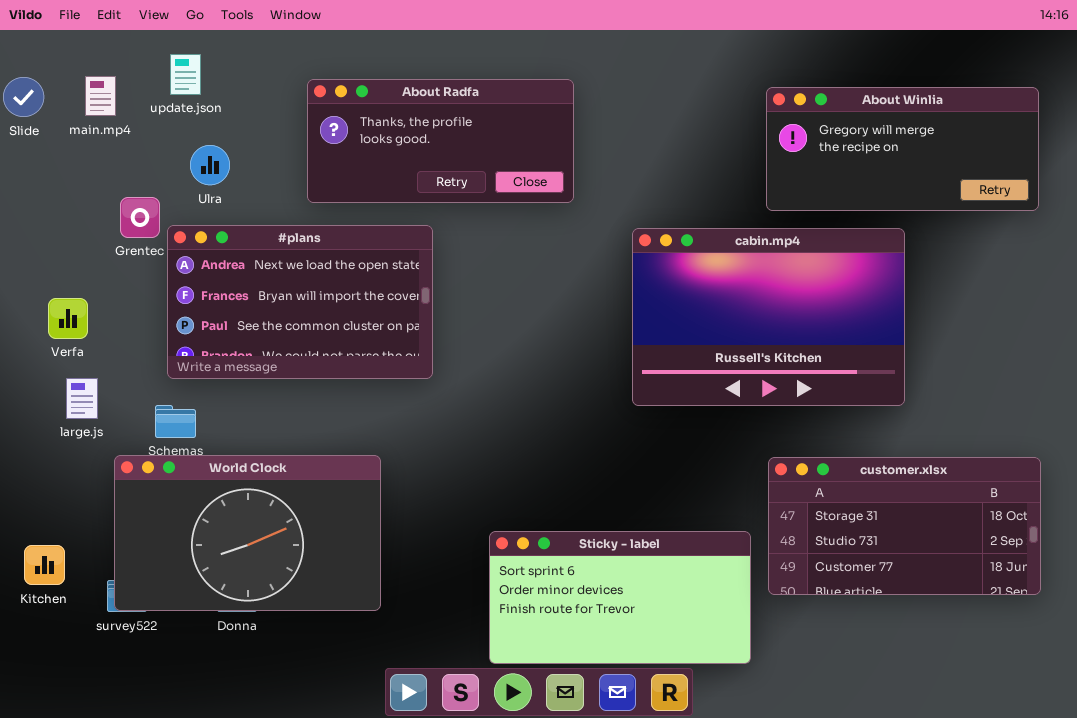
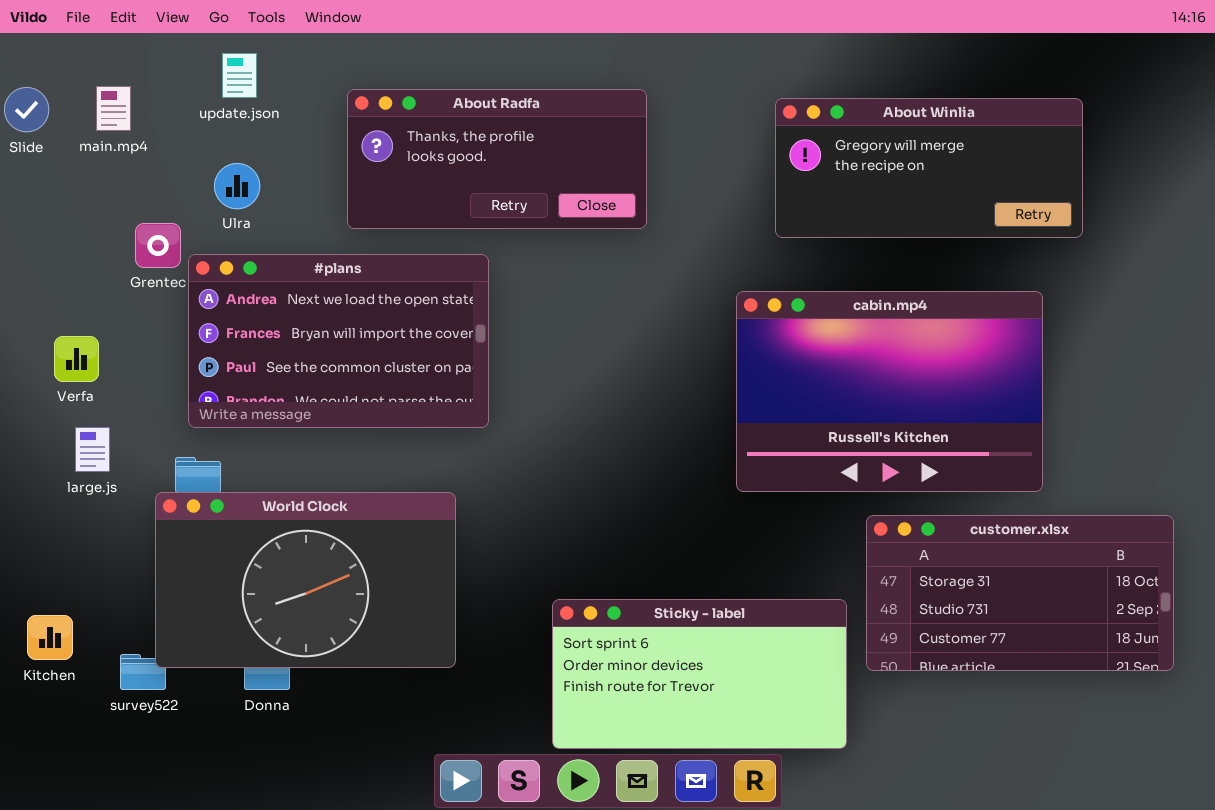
update.json: [170,54,201,95] -> [222,53,257,98], moved
About Winlia: [766,87,1039,211] -> [775,98,1083,238], moved
cabin.mp4: [632,228,905,406] -> [736,291,1043,492], moved
World Clock: [114,455,381,611] -> [155,492,456,668], moved

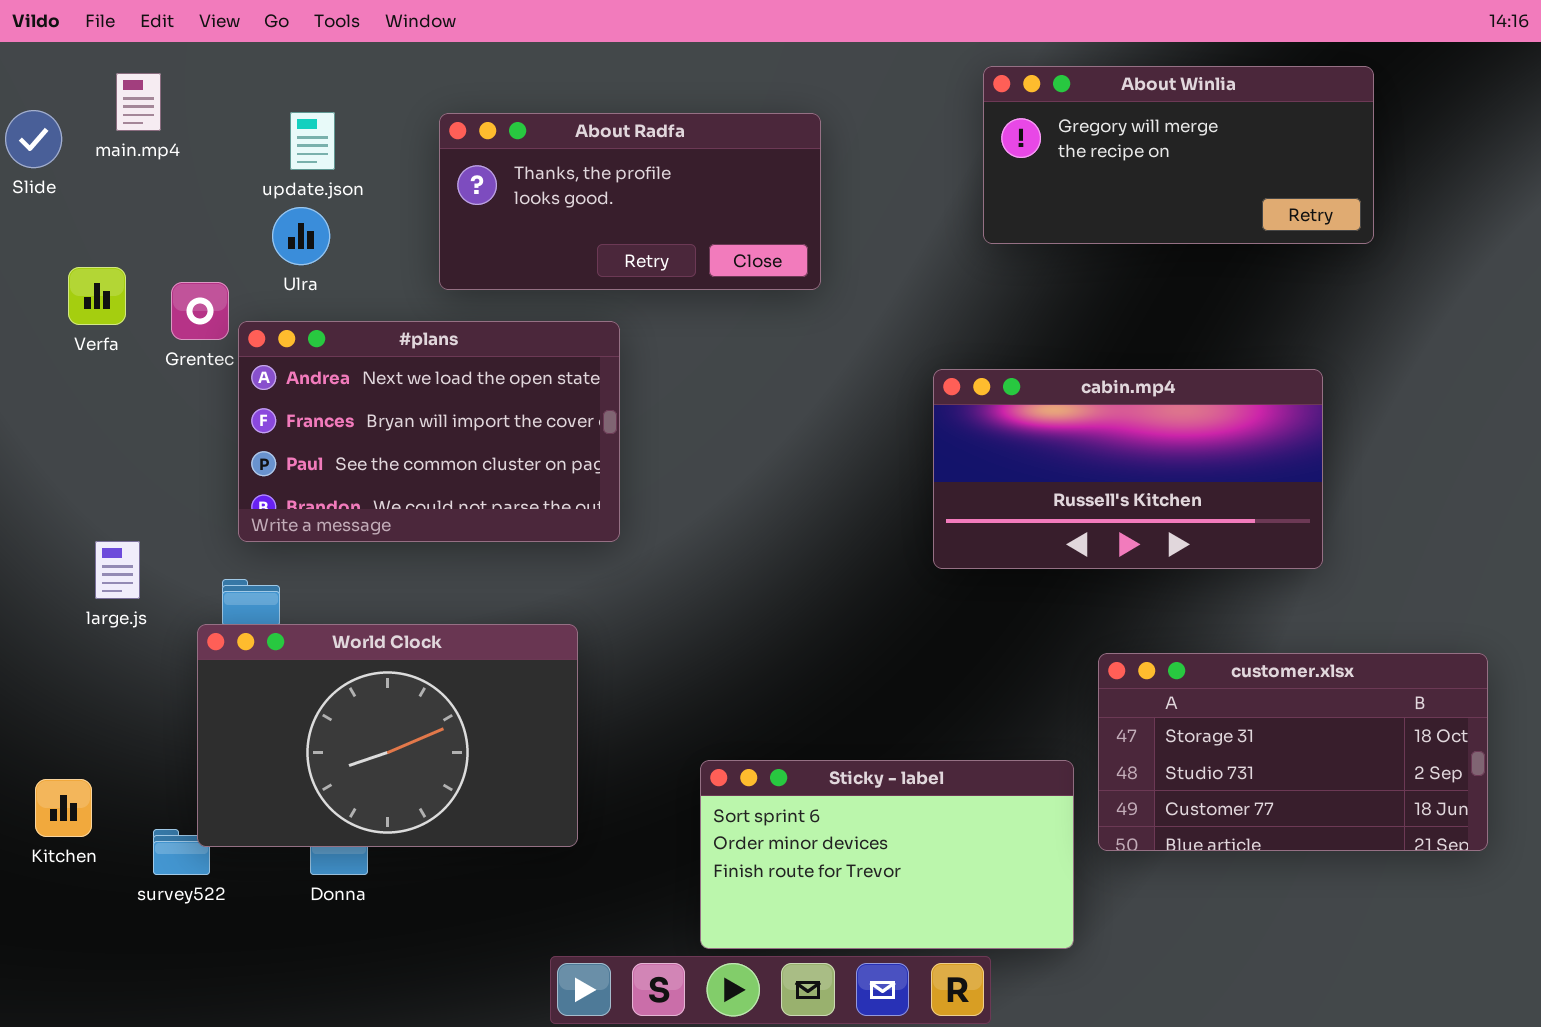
update.json: [222,53,257,98] -> [290,112,335,170], moved
main.mp4: [96,86,131,131] -> [116,73,161,131], moved
About Winlia: [775,98,1083,238] -> [983,66,1374,244], moved
cabin.mp4: [736,291,1043,492] -> [933,369,1323,569], resized
Verfa: [54,336,99,382] -> [68,267,126,325], moved

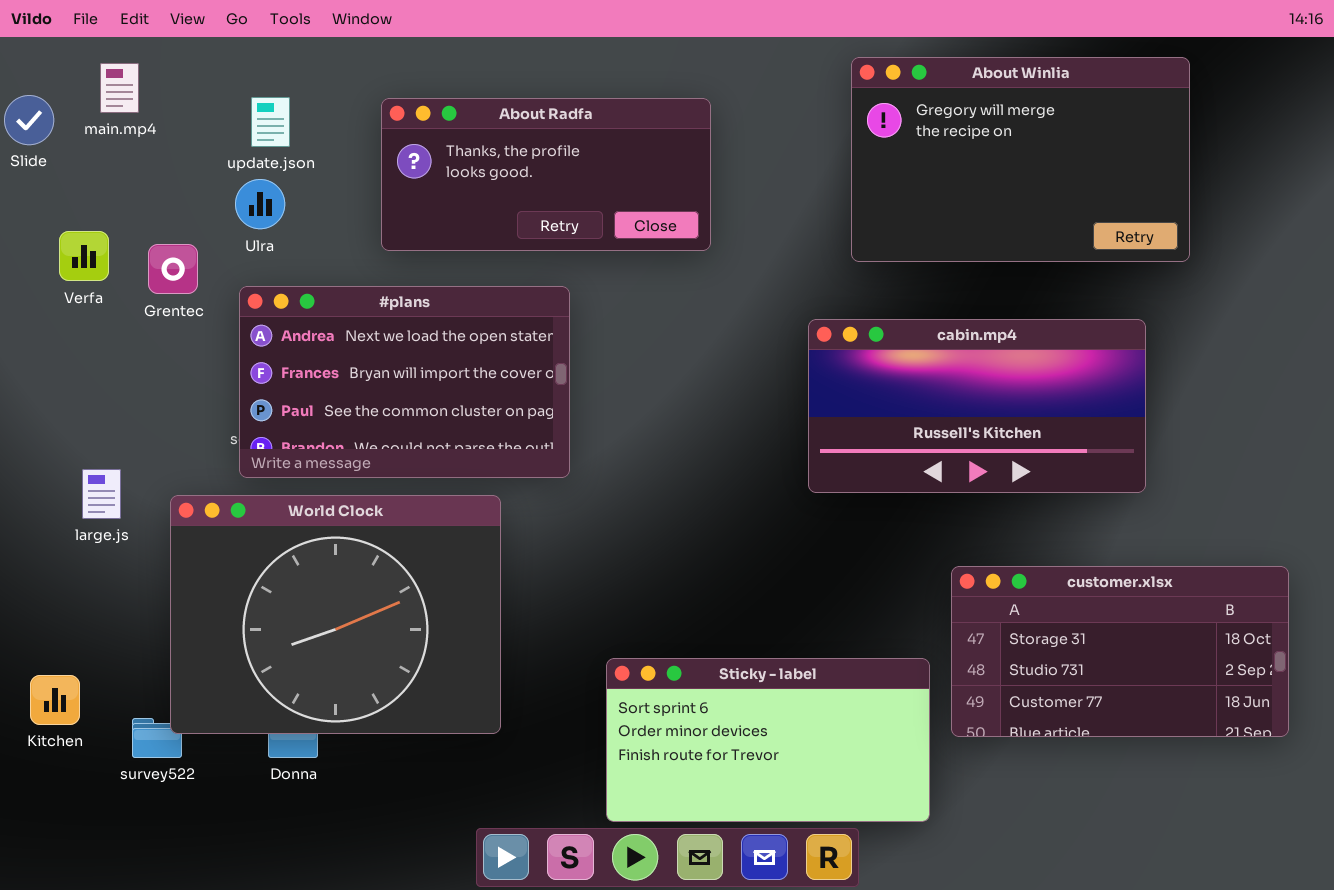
About Winlia: [983,66,1374,244] -> [851,57,1190,262], resized
#plans: [238,321,620,542] -> [239,286,570,478], moved
World Clock: [197,624,578,847] -> [170,495,501,734], resized

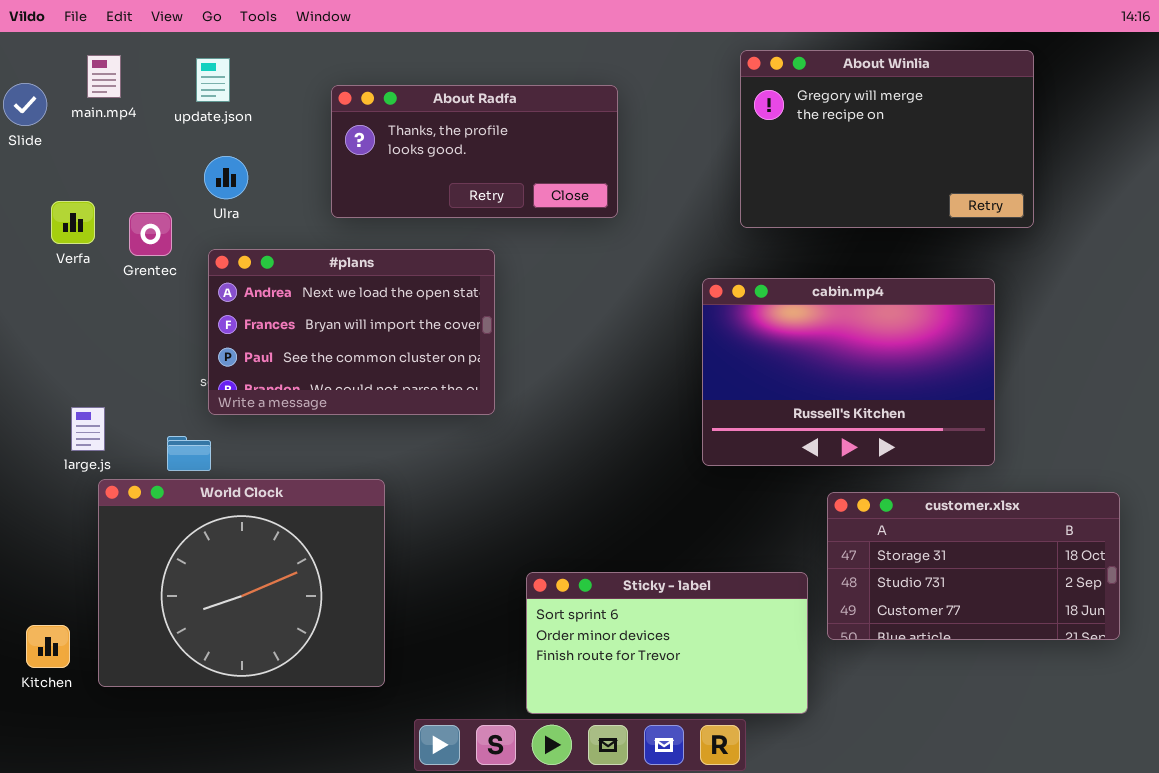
update.json: [251,97,290,147] -> [196,58,230,102], moved
cabin.mp4: [808,319,1146,493] -> [702,278,995,466], resized
World Clock: [170,495,501,734] -> [98,479,385,687], moved
Kitchen: [30,675,80,725] -> [26,625,70,668], moved

